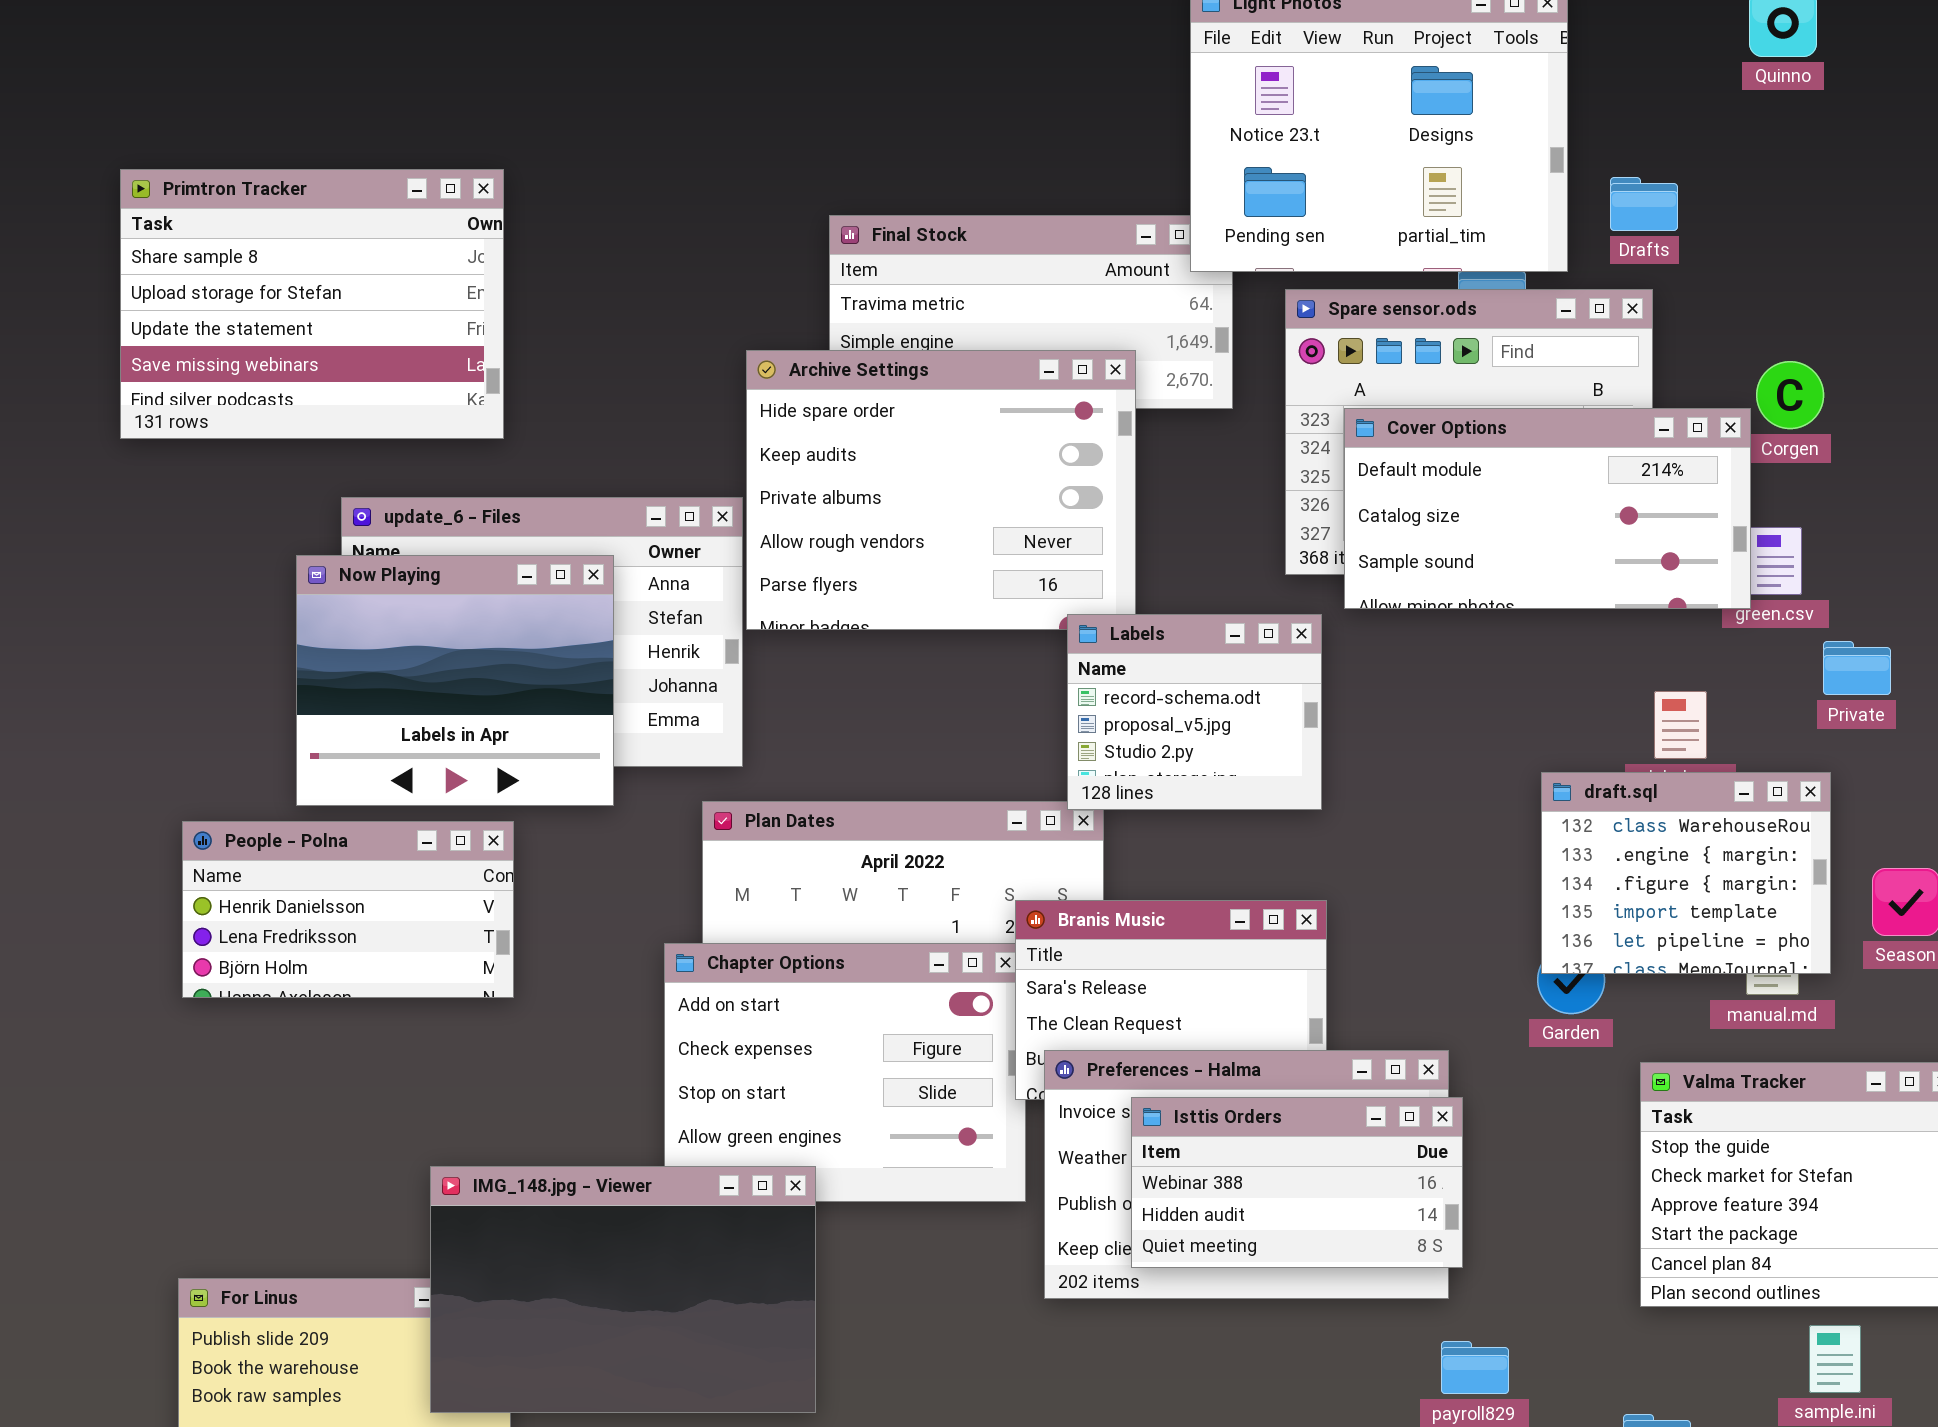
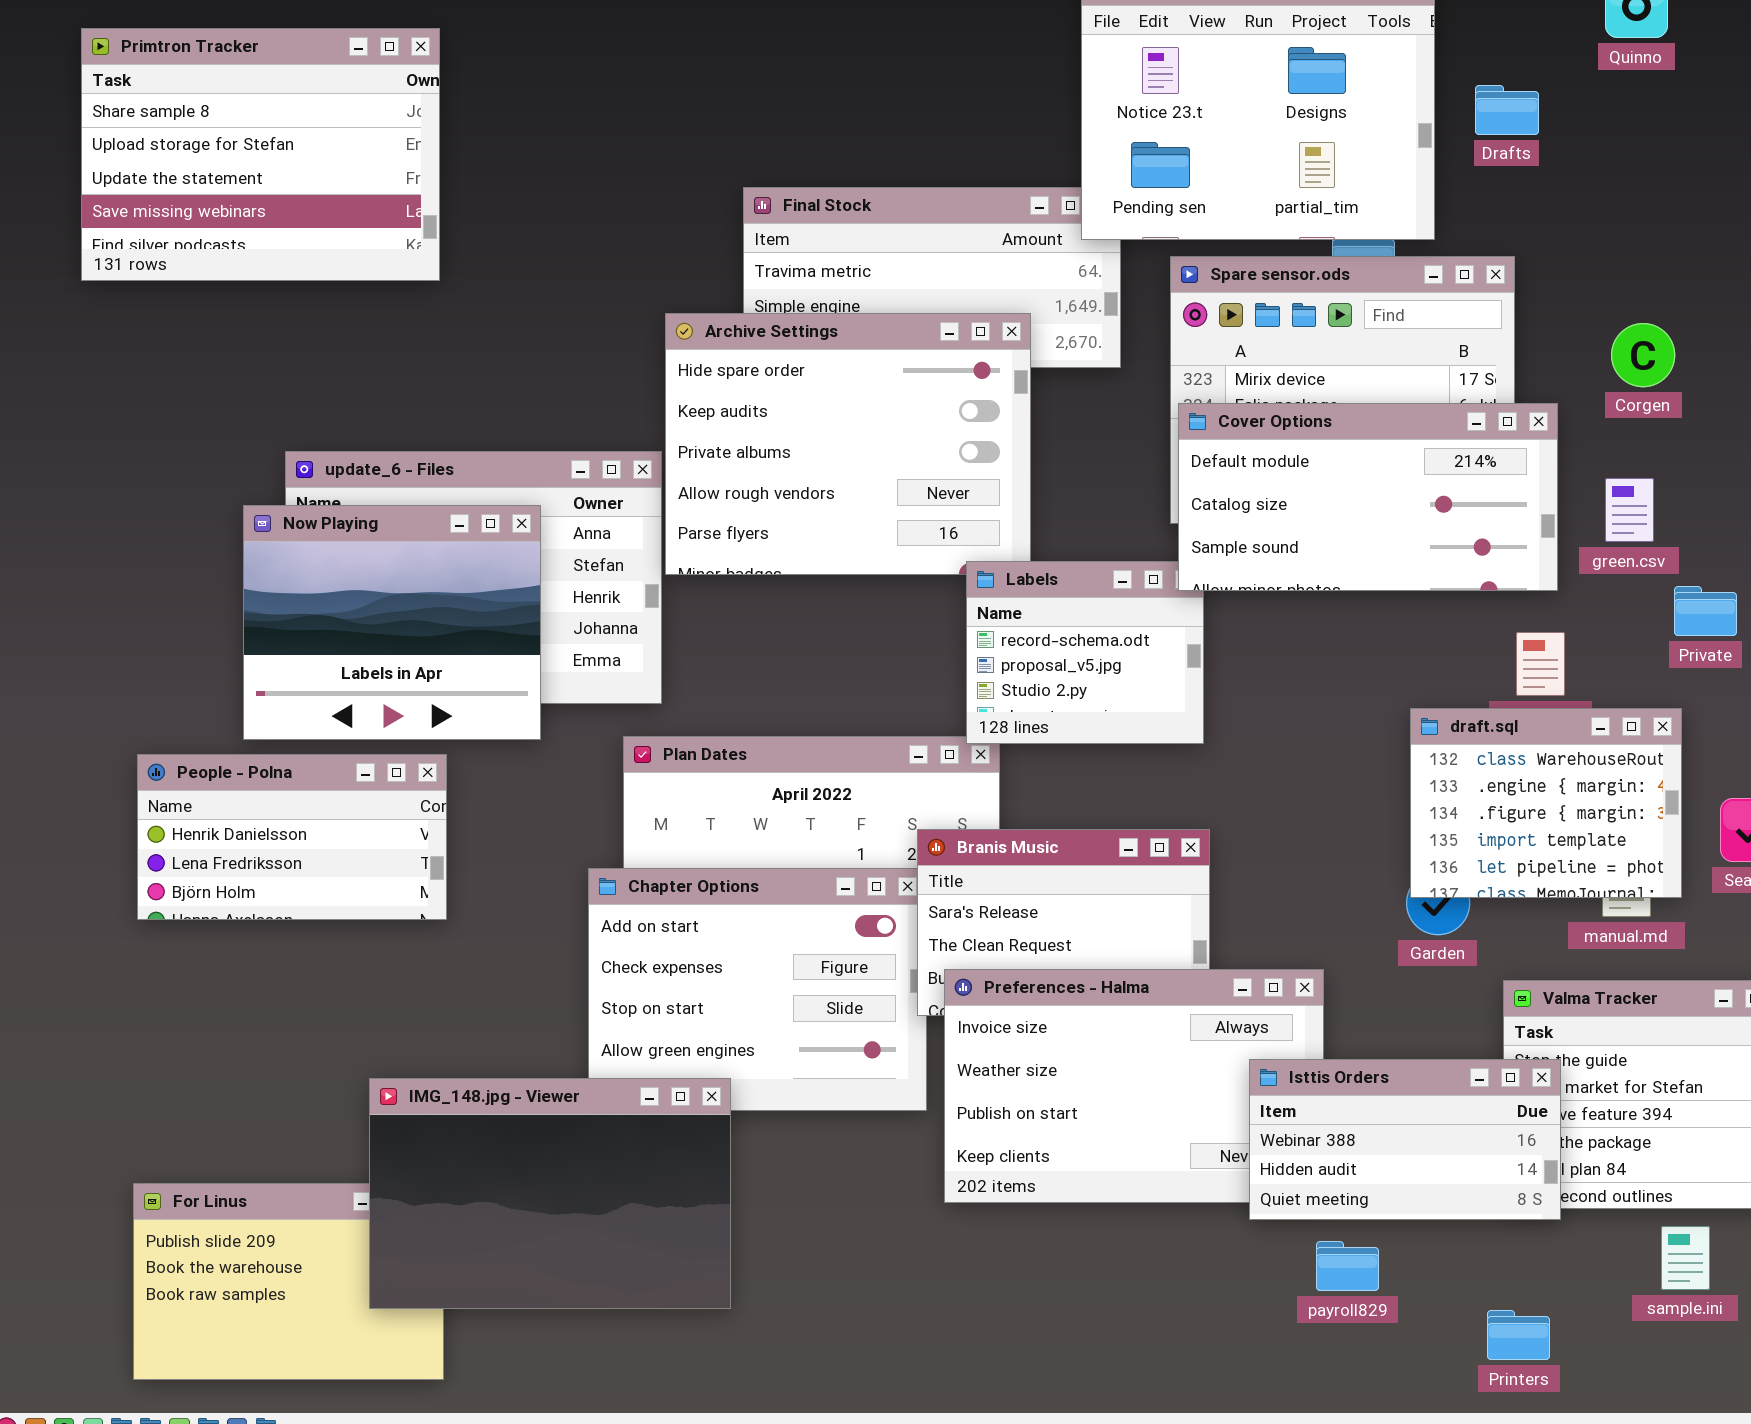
Primtron Tracker: [120,169,504,439] -> [81,28,440,281], moved
Drafts: [1610,177,1678,231] -> [1475,85,1539,135], moved
Cover Options: [1344,408,1751,609] -> [1178,403,1558,591], moved
Isttis Orders: [1131,1097,1463,1268] -> [1249,1059,1561,1220], moved

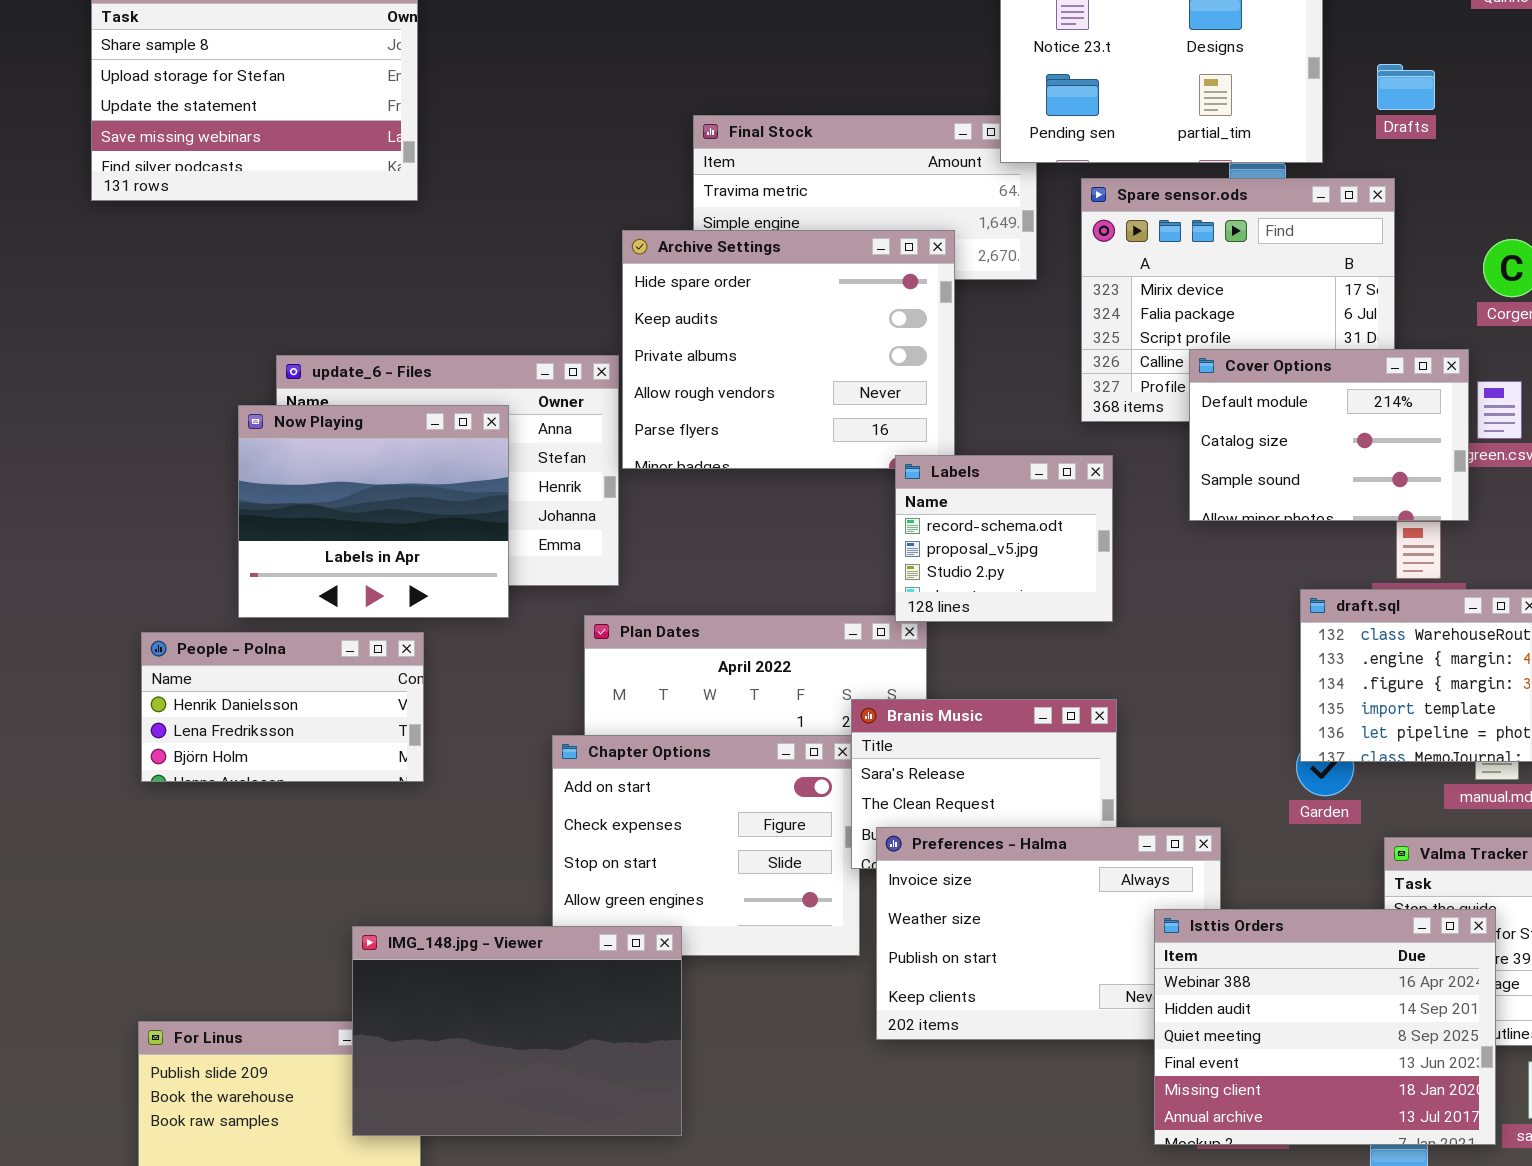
Drafts: [1475,85,1539,135] -> [1377,64,1435,110], moved
Cover Options: [1178,403,1558,591] -> [1189,349,1469,521], moved, resized
Isttis Orders: [1249,1059,1561,1220] -> [1154,909,1496,1145], resized

